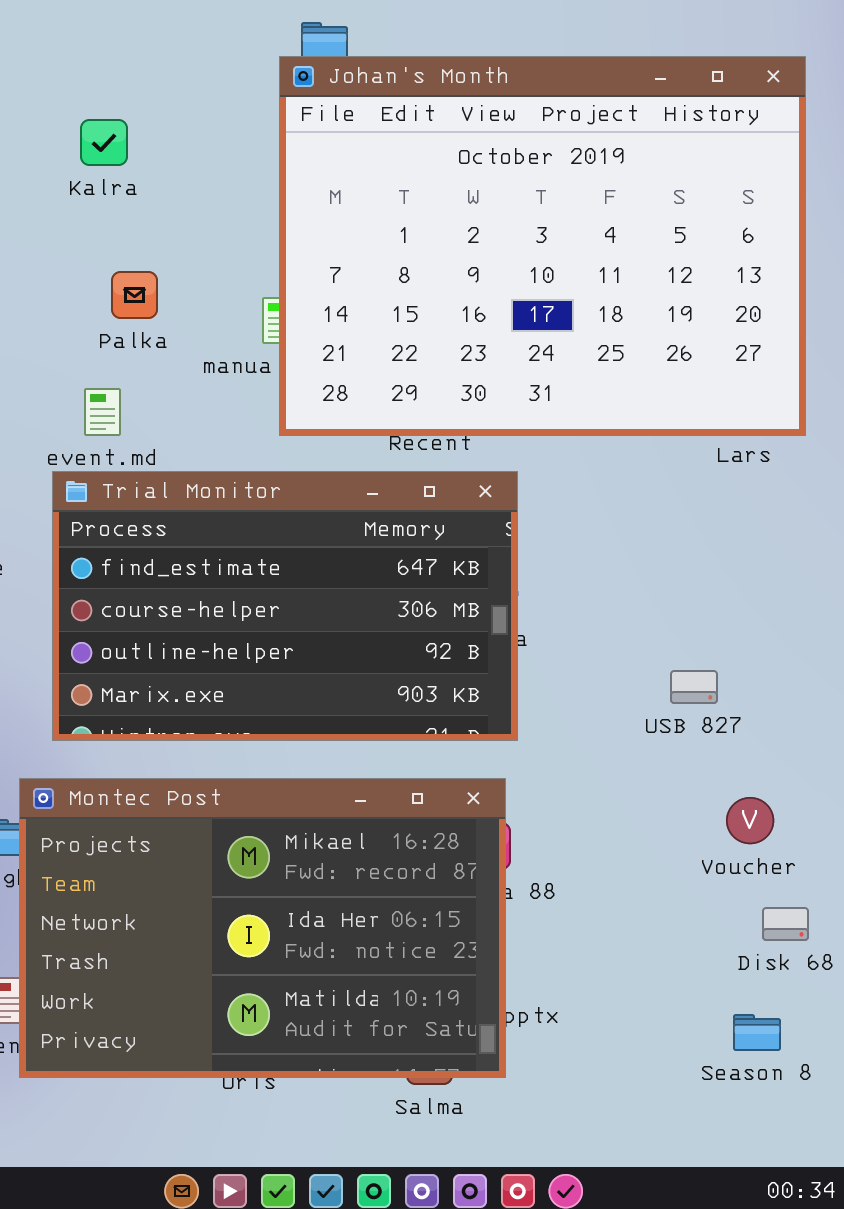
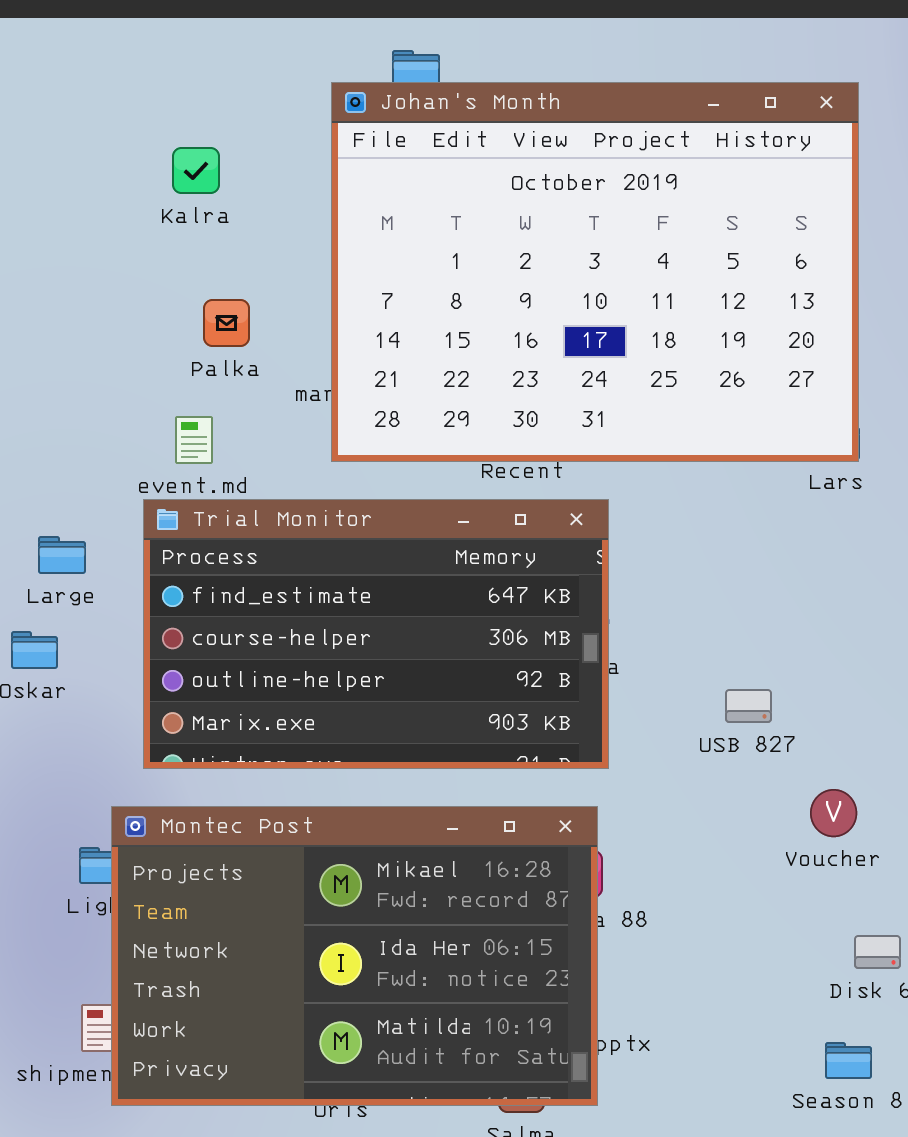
Johan's Month: [279,56,806,436] -> [331,82,859,462], moved
USB 827: [670,670,718,704] -> [725,689,772,723], moved
Voucher: [726,797,774,844] -> [810,789,857,837], moved

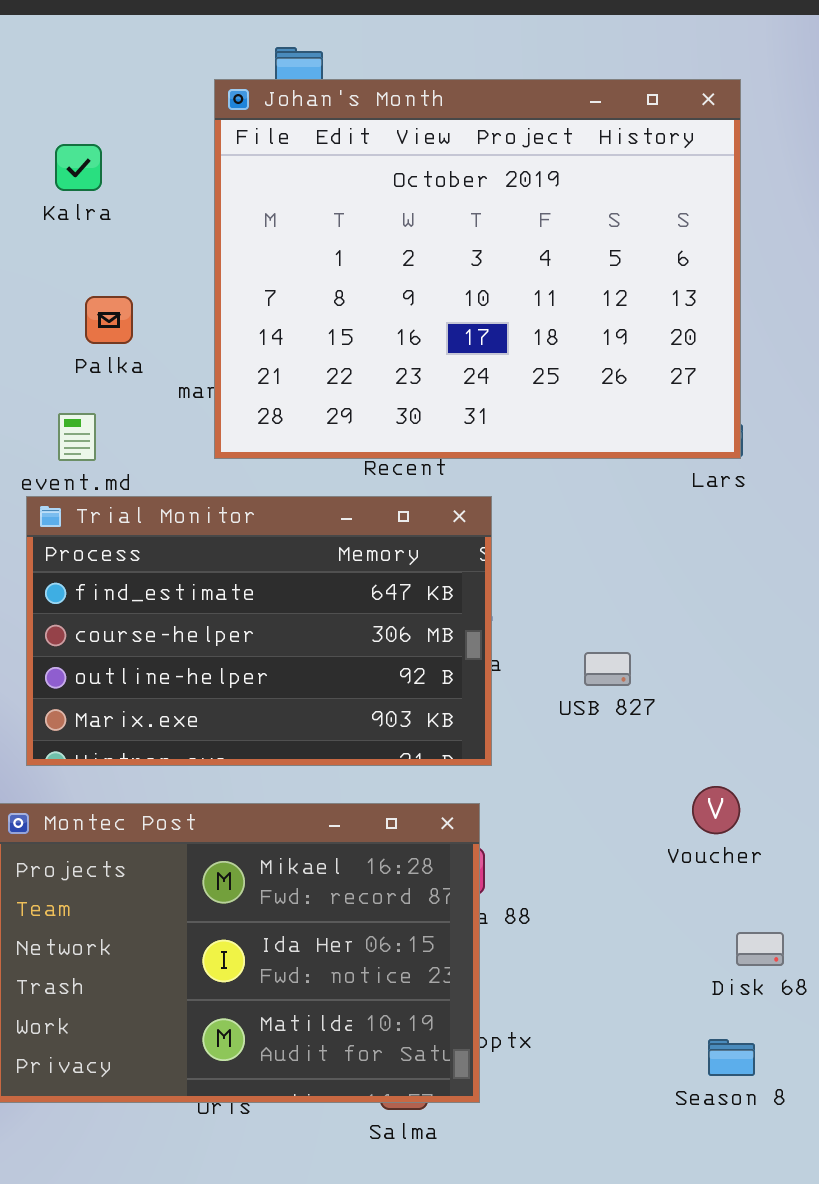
USB 827: [725,689,772,723] -> [584,652,631,686], moved

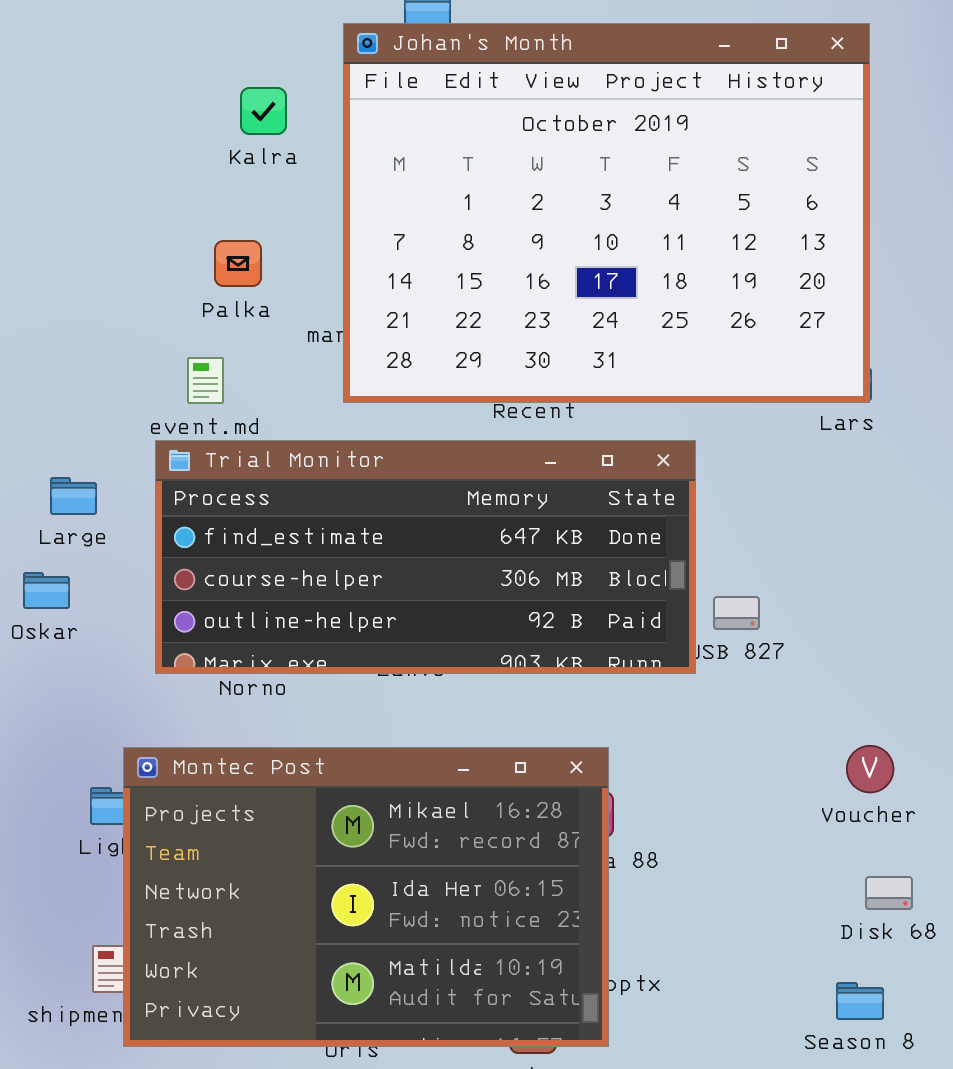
Kalra: [55,144,102,191] -> [240,87,287,135], moved
Trial Monitor: [26,496,492,766] -> [155,440,696,674], resized
Voucher: [692,786,740,834] -> [846,745,894,793], moved

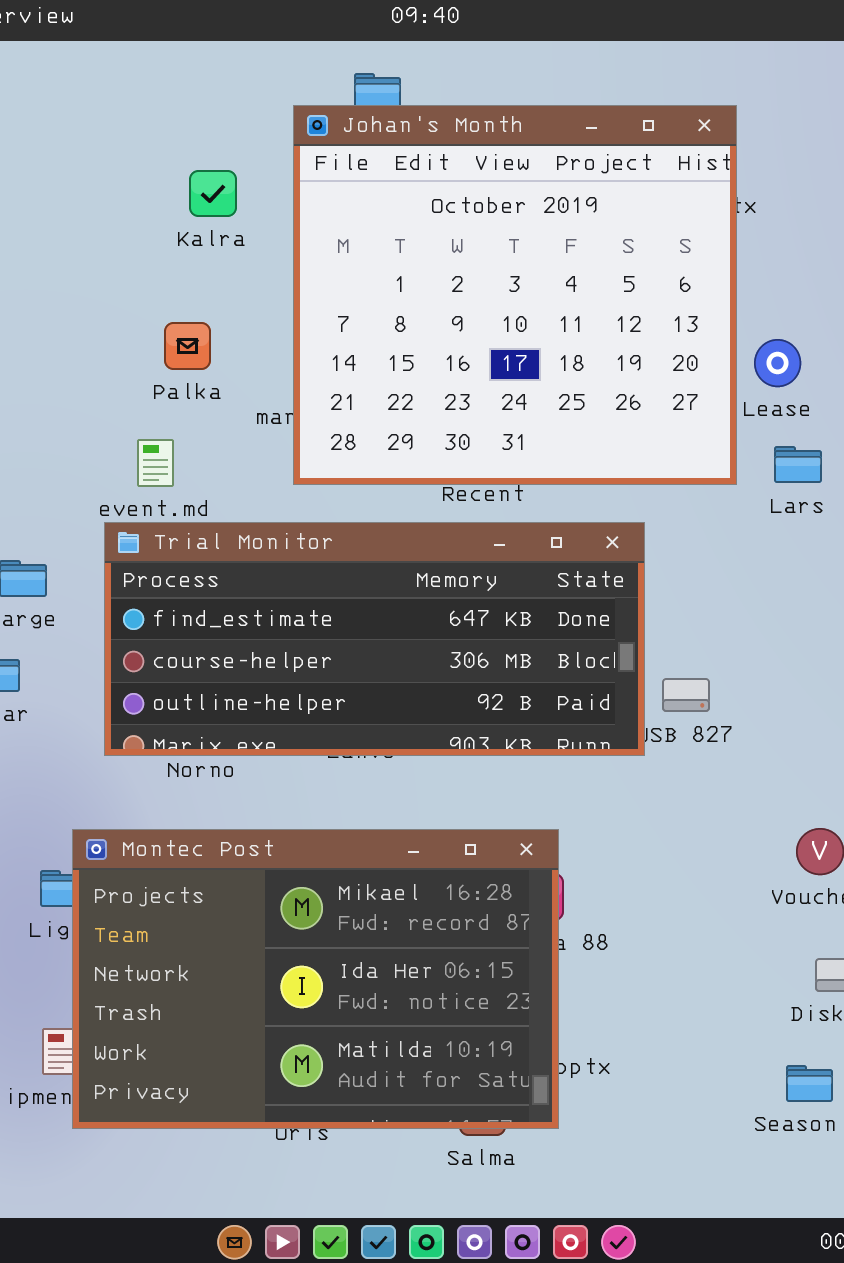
Johan's Month: [343,23,870,403] -> [293,105,737,485], resized

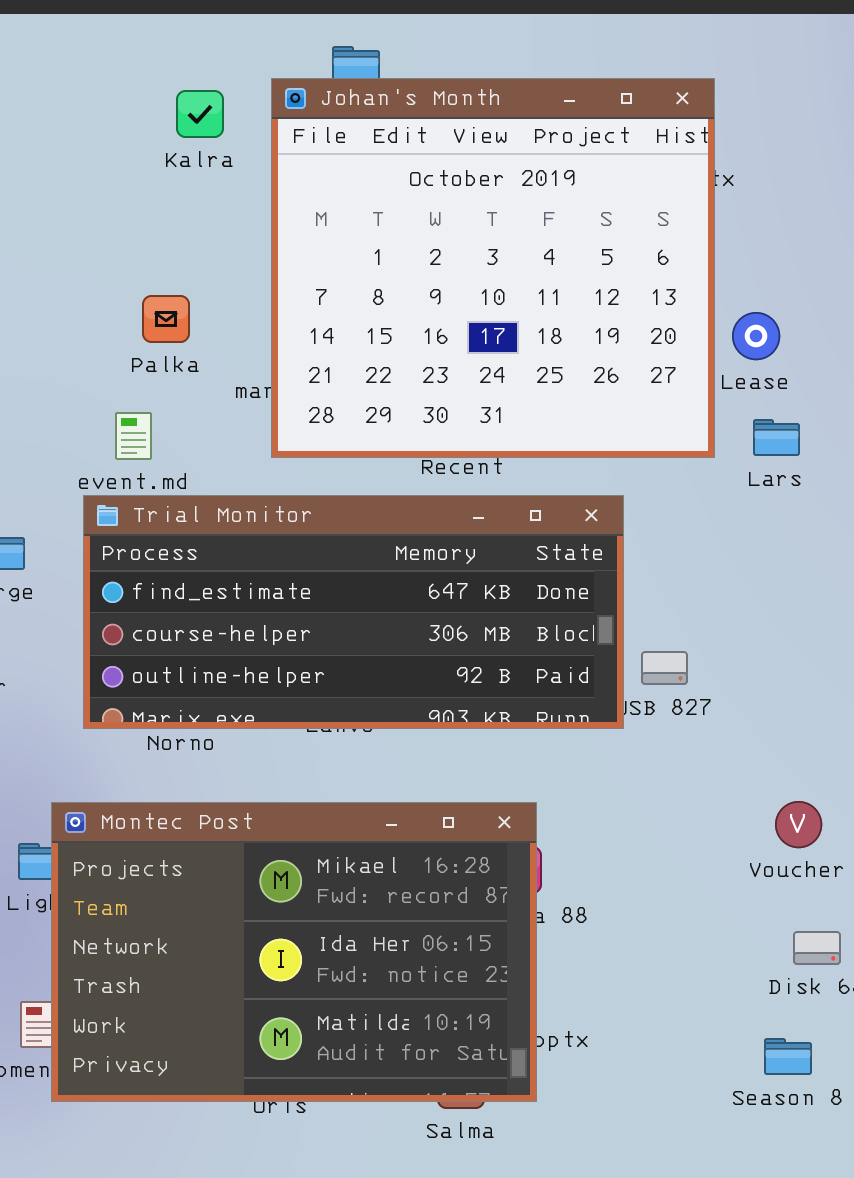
Kalra: [189,170,237,217] -> [176,90,224,138], moved

